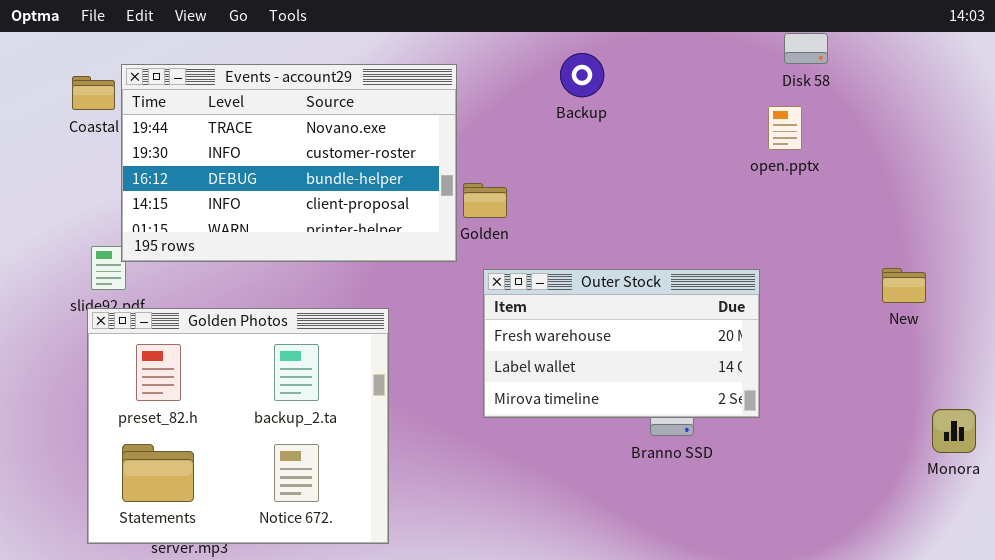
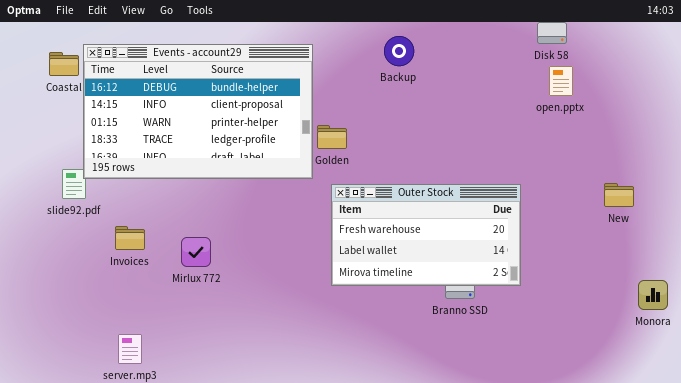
Events - account29: [121,64,457,262] -> [83,44,313,179], scrolled down 2 rows
open.pptx: [768,106,802,150] -> [549,66,573,96], moved
Golden Photos: [87,308,389,544] -> none, closed

